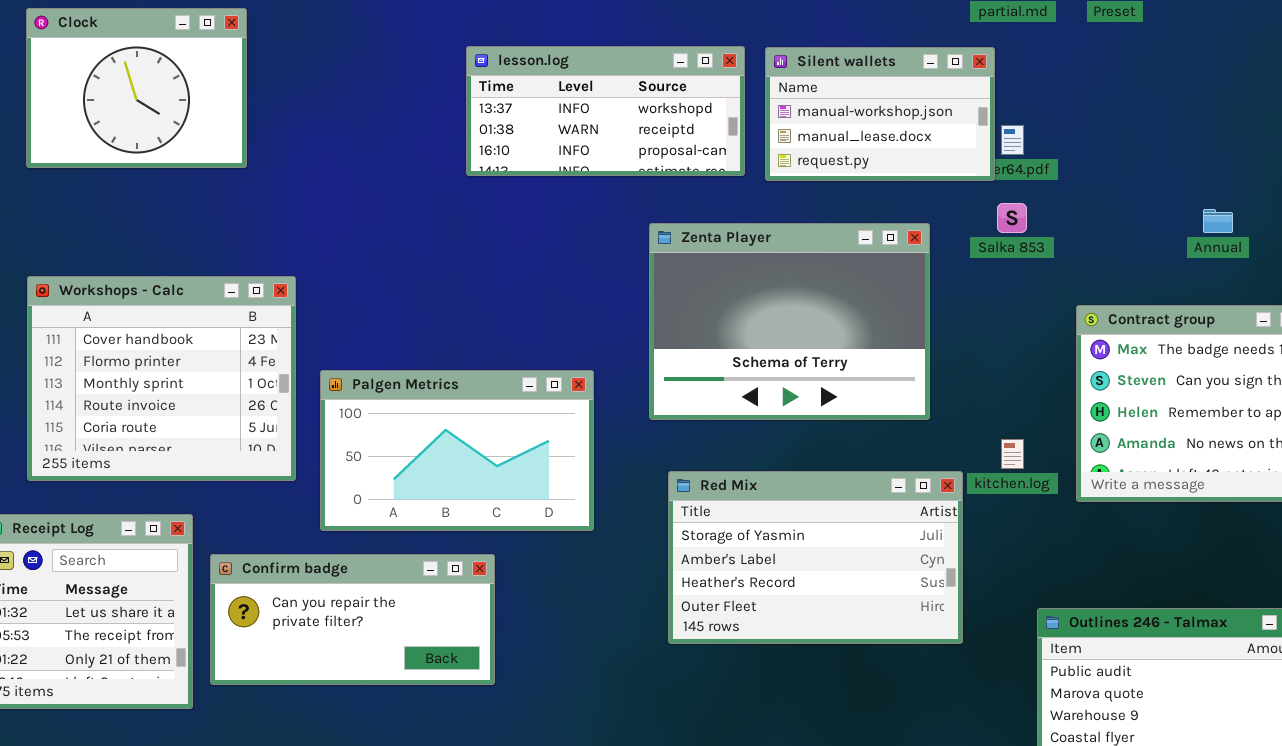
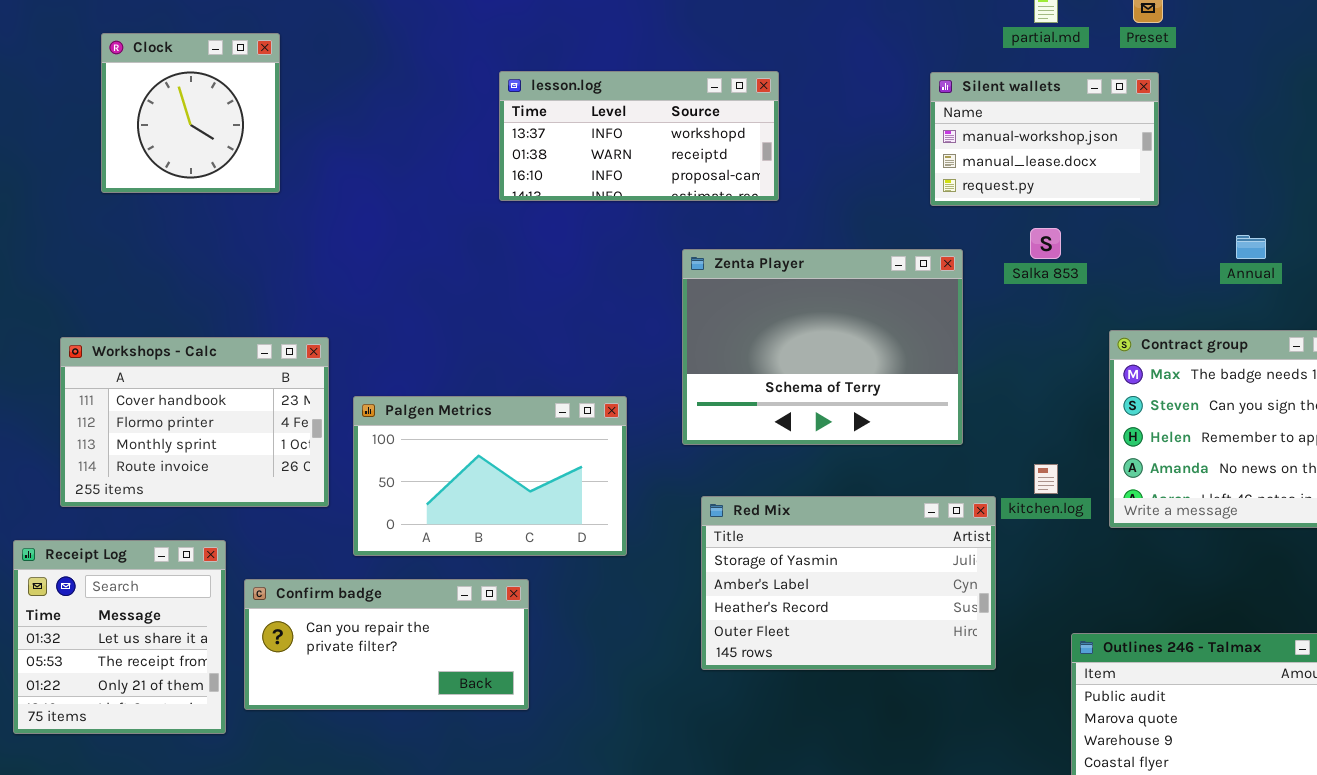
Clock: [26,8,247,168] -> [101,33,280,193], resized
Silent wallets: [765,47,995,181] -> [930,72,1159,206], moved
Workshops - Calc: [27,276,296,481] -> [60,337,329,507], resized

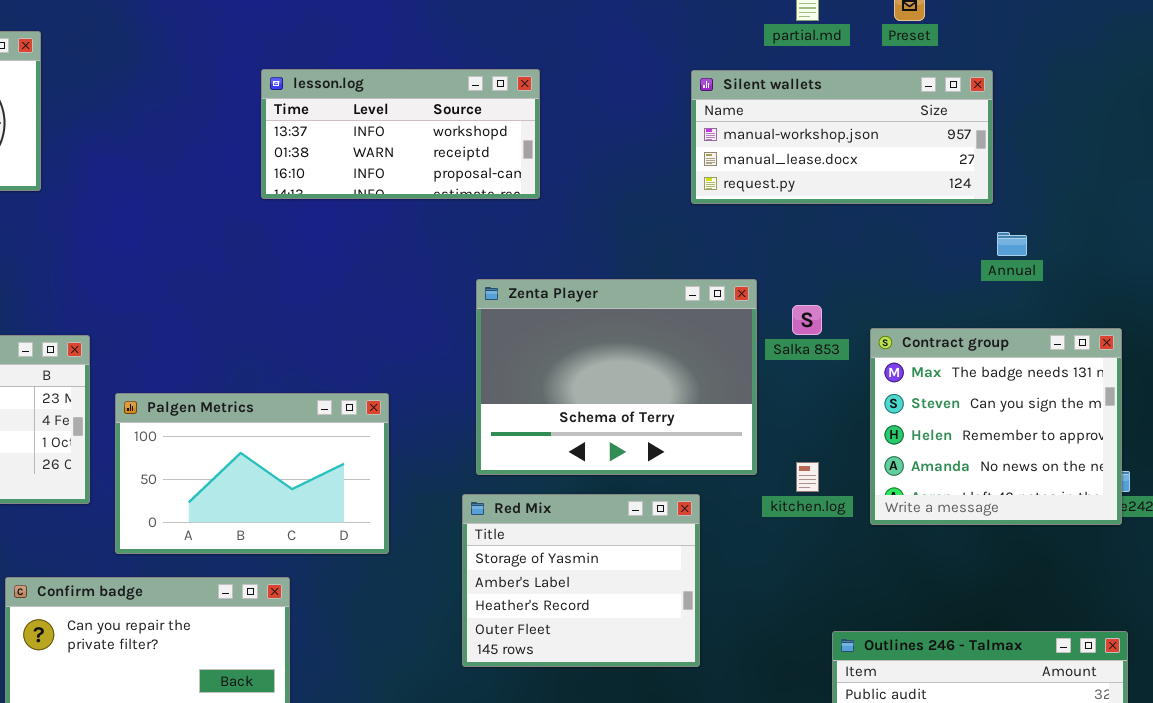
Silent wallets: [930,72,1159,206] -> [691,70,993,204], resized
Salka 853: [1030,228,1061,259] -> [792,305,822,335], moved
Zenta Player: [682,249,963,445] -> [476,279,757,475], moved
Red Mix: [701,496,996,670] -> [462,494,700,667], resized

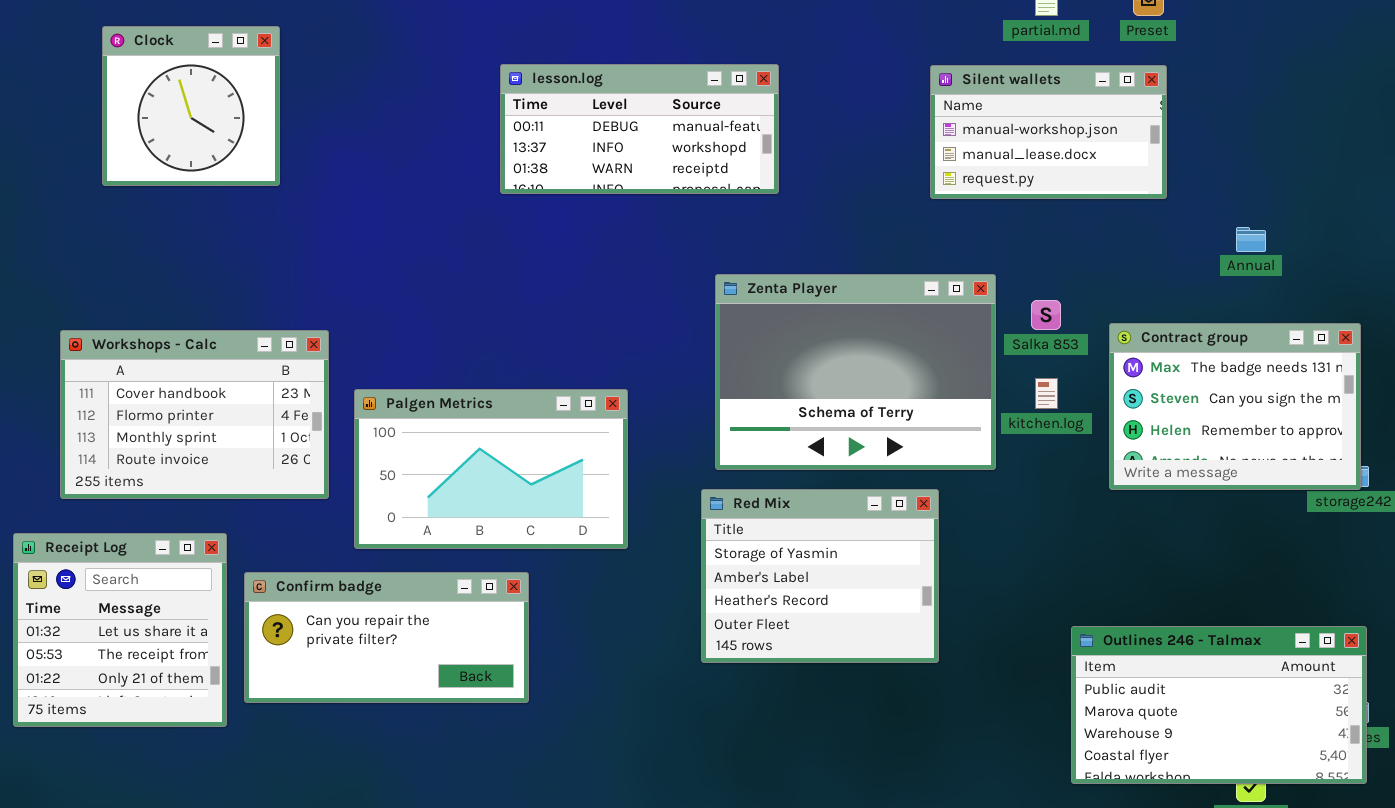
lesson.log: [261,69,540,199] -> [500,64,779,194], scrolled up 1 row
Silent wallets: [691,70,993,204] -> [930,65,1167,199], resized
Contract group: [870,328,1122,525] -> [1109,323,1361,490], resized
kitchen.log: [796,462,819,492] -> [1035,378,1058,409], moved

